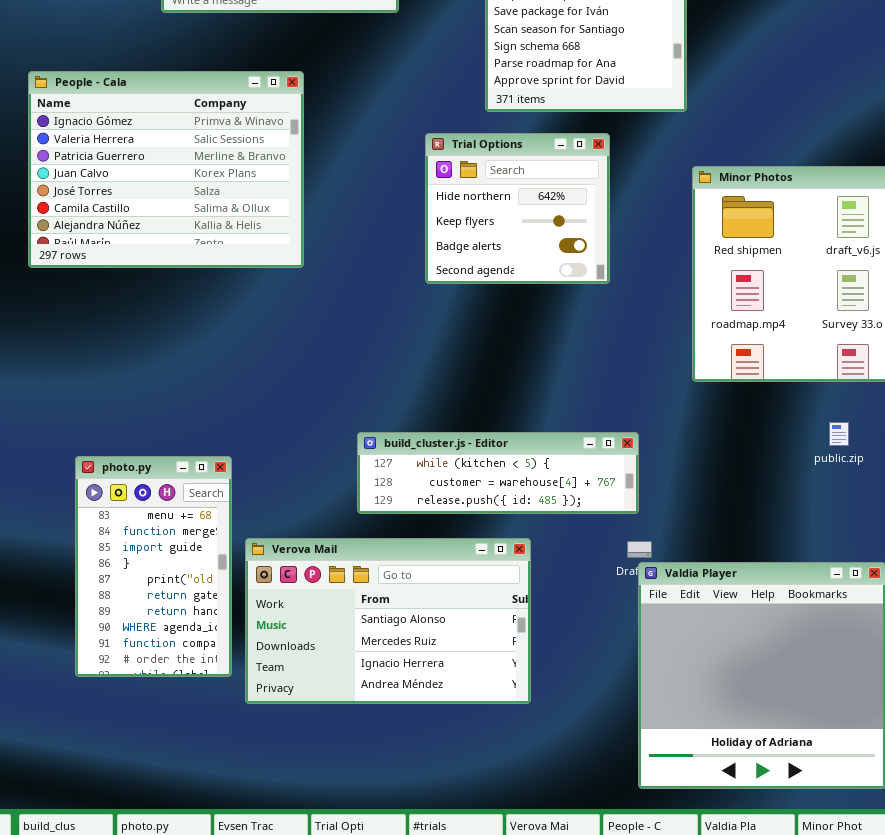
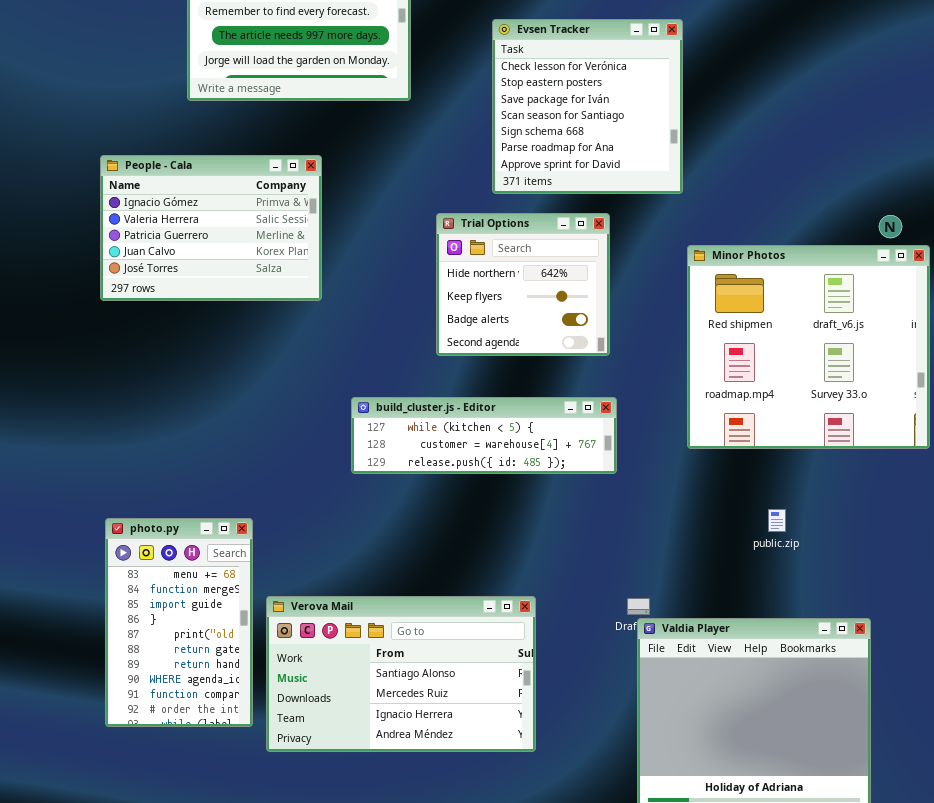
People - Cala: [28,71,304,268] -> [100,155,322,301], resized
public.zip: [829,422,849,446] -> [768,509,786,532], moved
build_cluster.js - Editor: [357,432,639,514] -> [351,397,617,474], moved

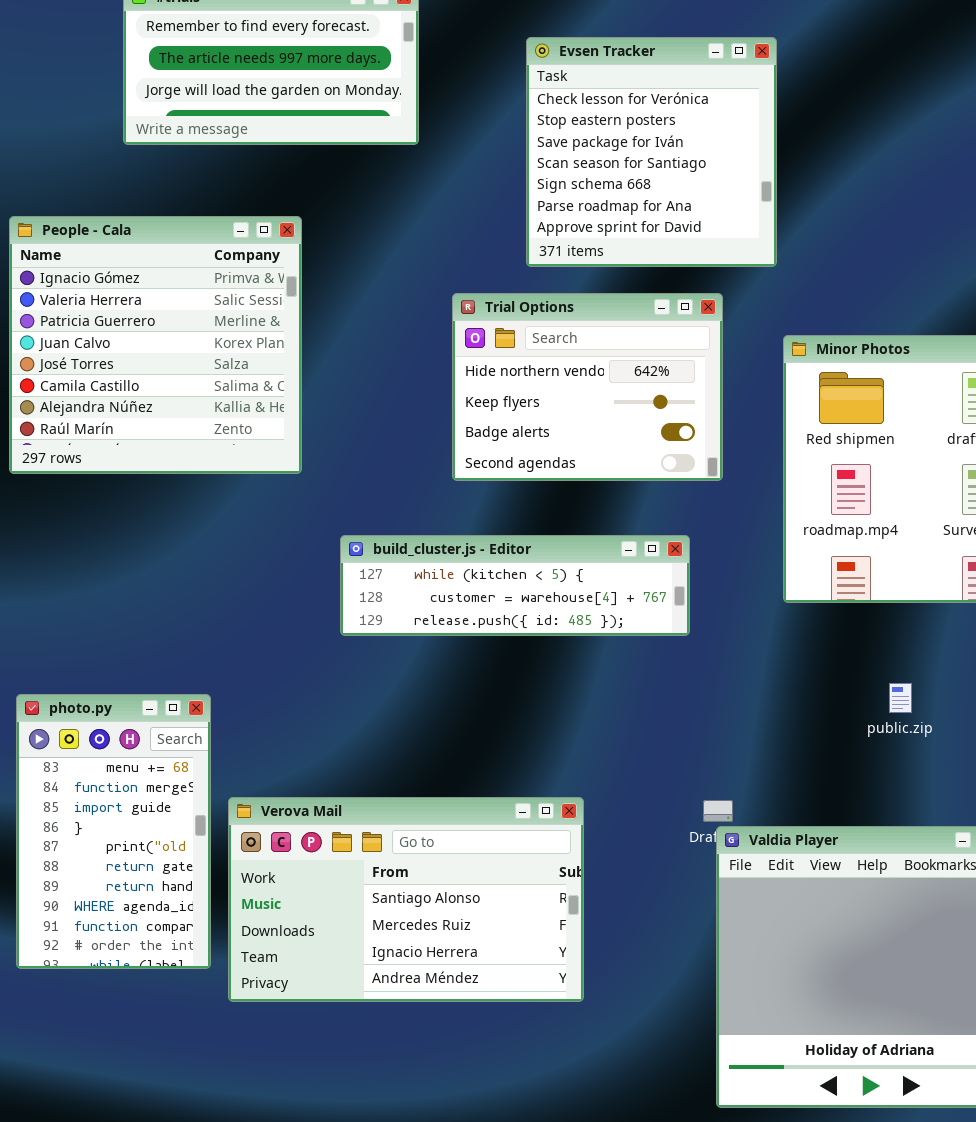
People - Cala: [100,155,322,301] -> [9,216,302,474], resized
Trial Options: [436,213,610,356] -> [452,293,723,481], resized

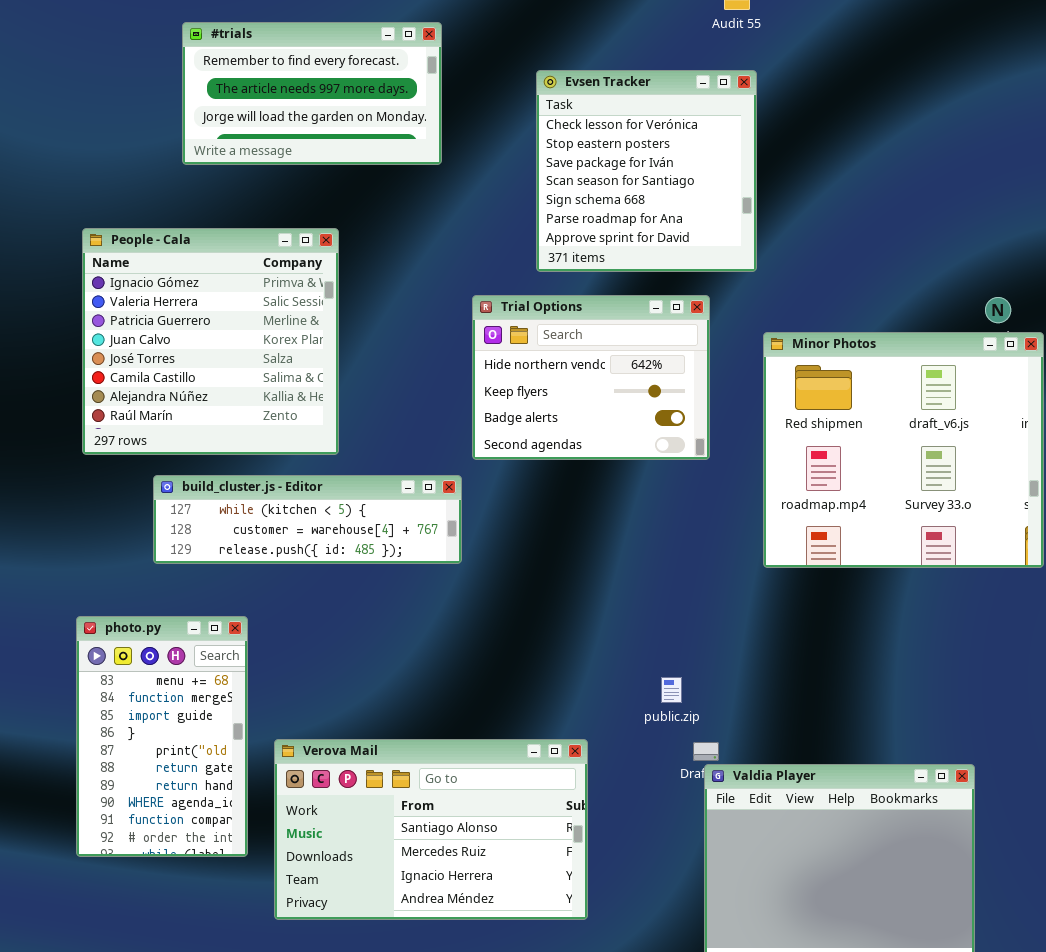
build_cluster.js - Editor: [340,535,690,636] -> [153,475,462,564], moved
public.zip: [889,683,912,713] -> [661,677,682,703], moved
photo.py: [16,694,211,969] -> [76,616,248,857], moved

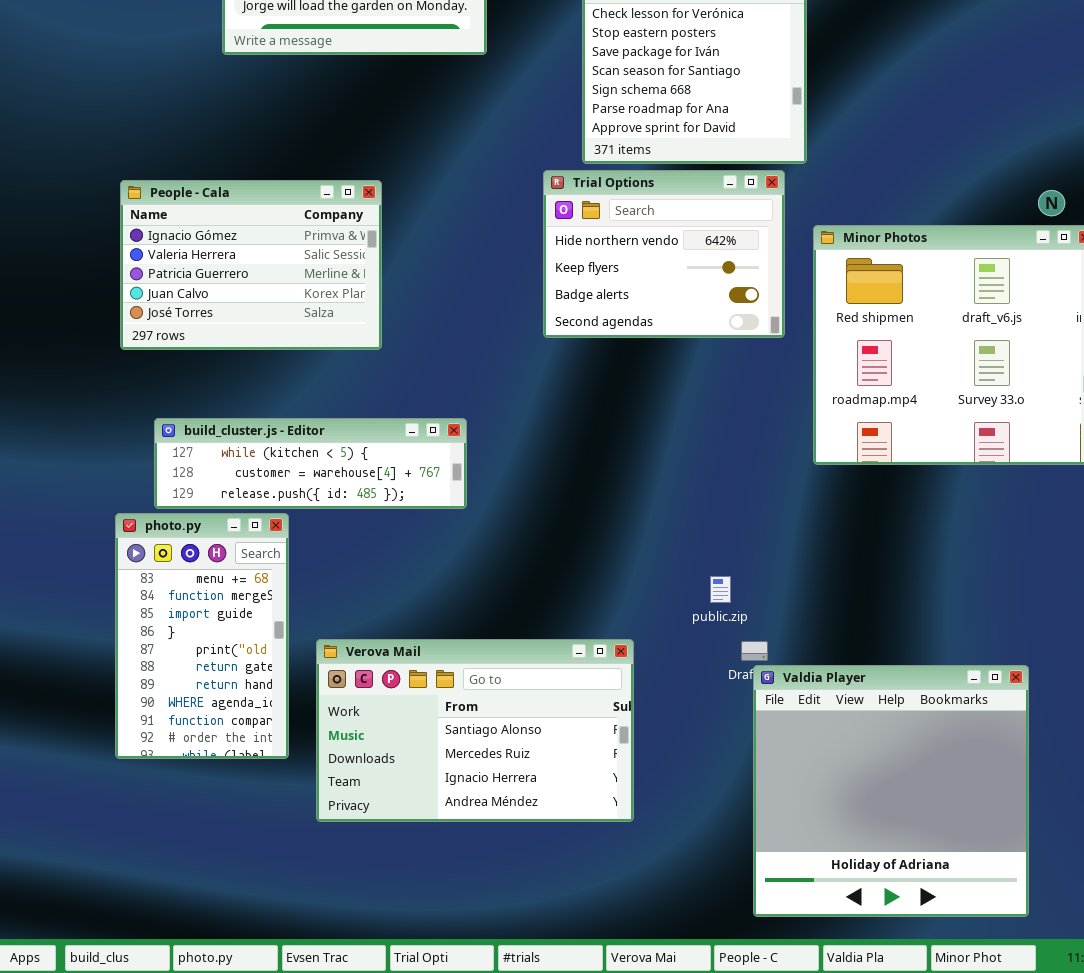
People - Cala: [82,228,339,455] -> [120,180,382,350], resized
Trial Options: [472,295,710,460] -> [543,170,785,338], moved
build_cluster.js - Editor: [153,475,462,564] -> [154,418,467,509], moved

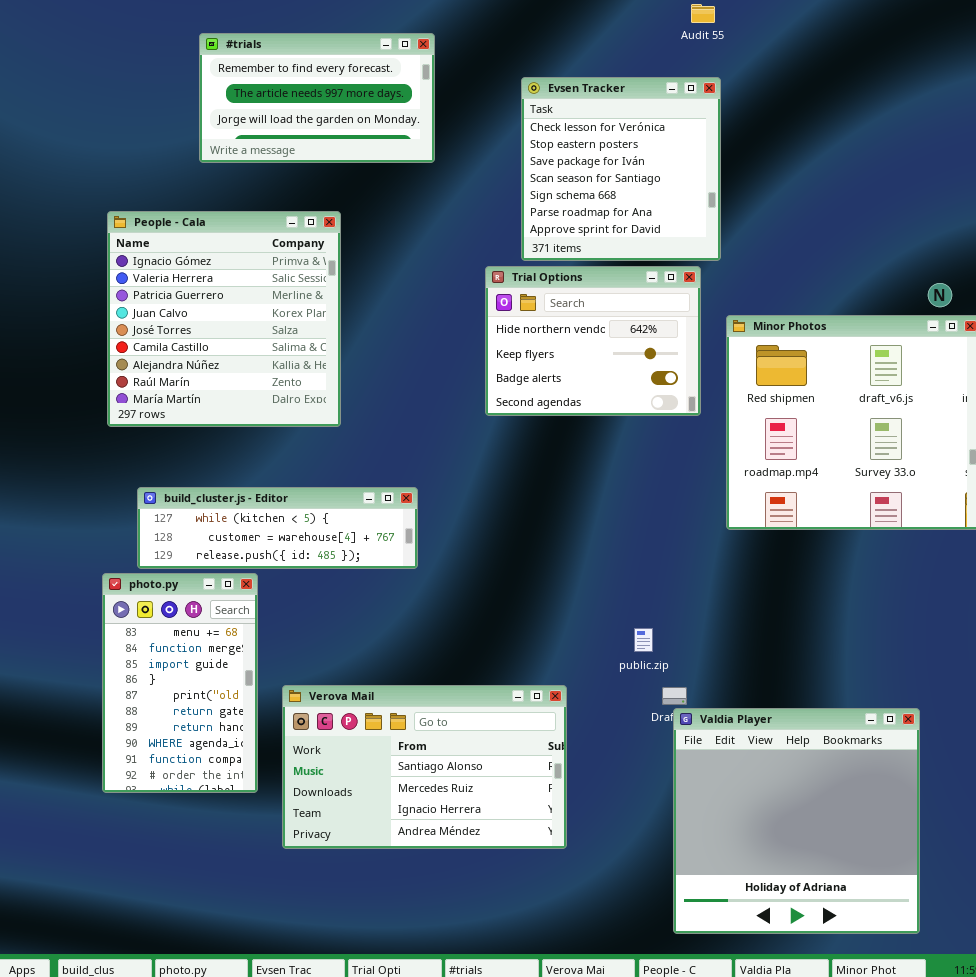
People - Cala: [120,180,382,350] -> [107,211,341,427], resized

